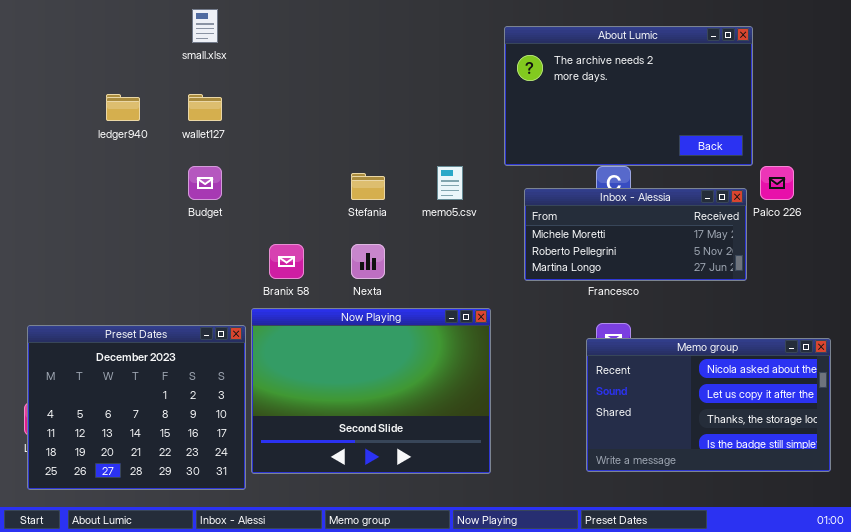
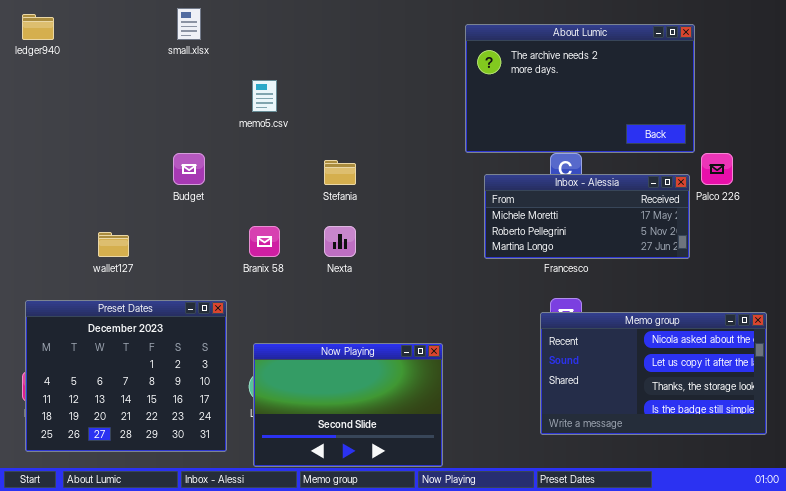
ledger940: [106,94,140,121] -> [22,14,54,40], moved
wallet127: [188,94,222,121] -> [98,232,129,257], moved
memo5.csv: [437,166,463,200] -> [252,80,277,112], moved
Now Playing: [251,308,491,474] -> [253,343,443,467], moved, resized

